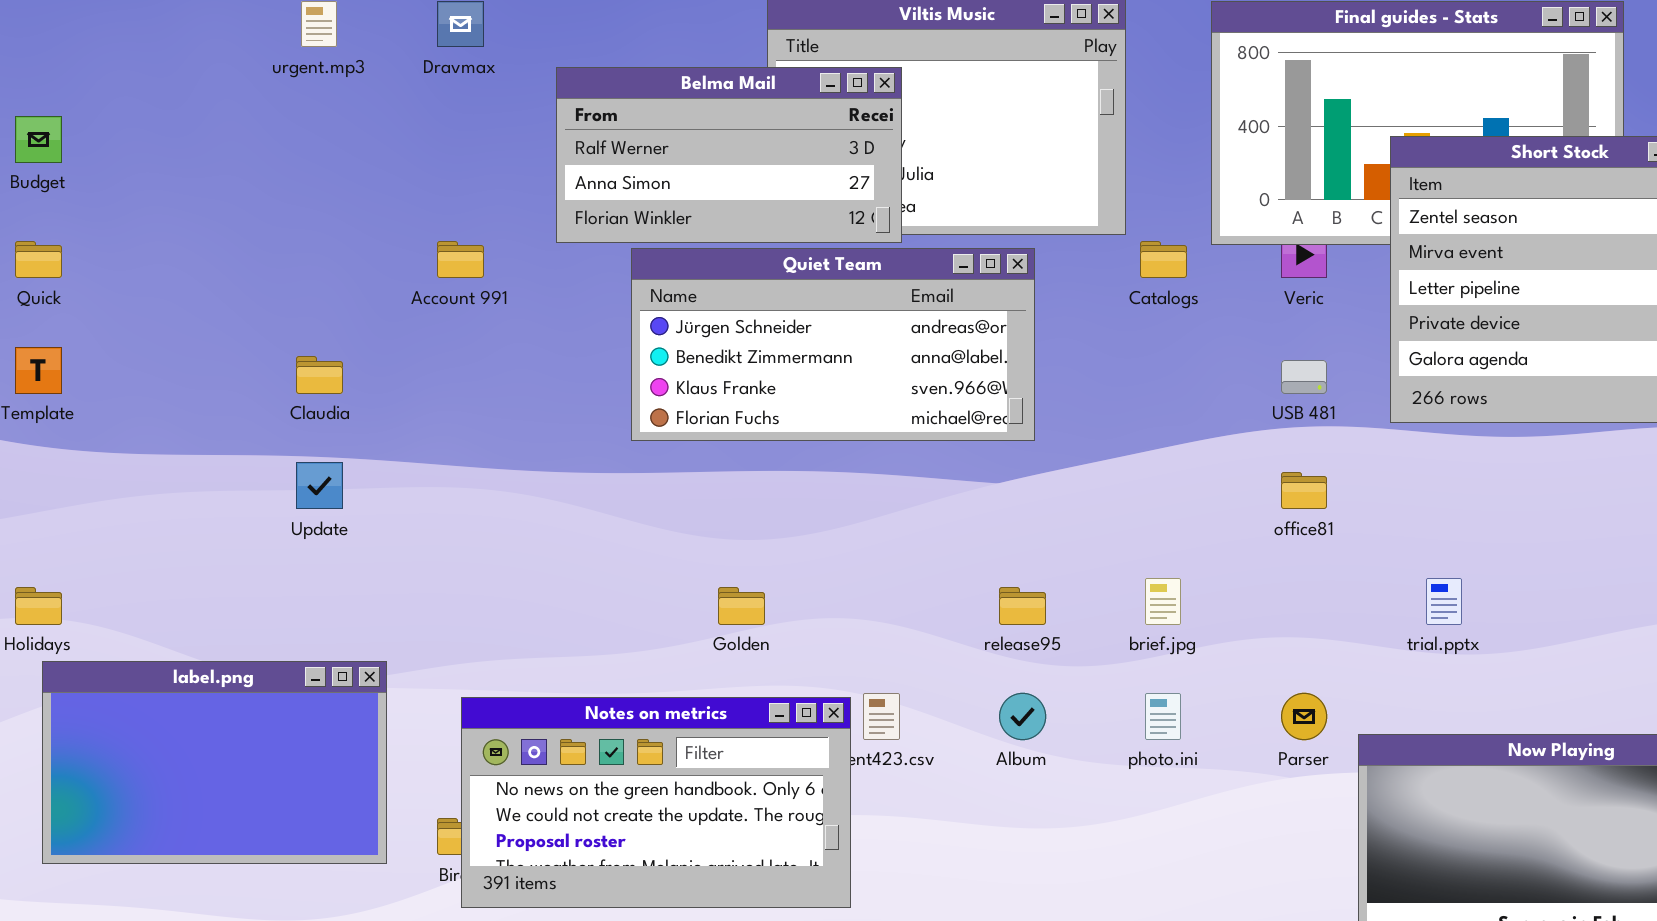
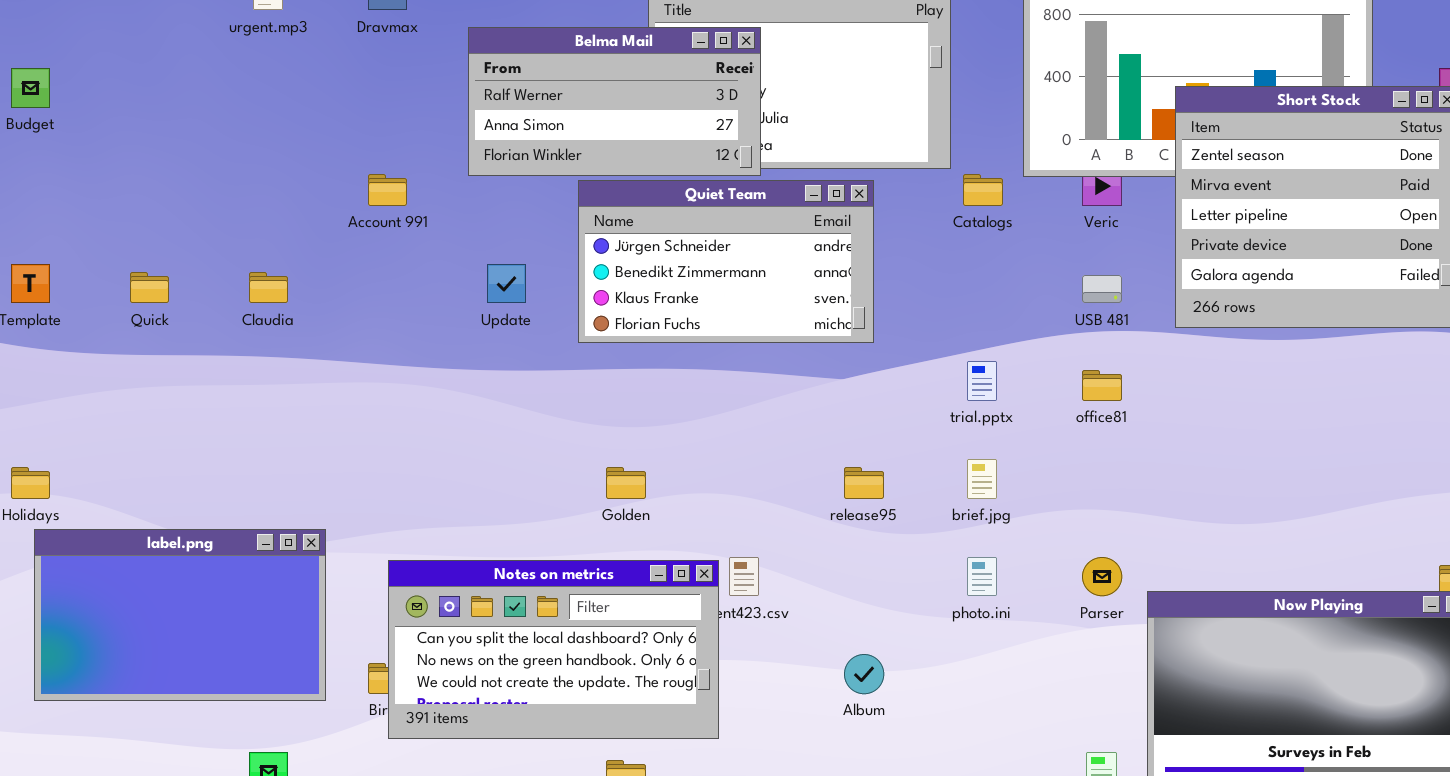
Quick: [15,241,62,278] -> [130,272,169,303], moved
Quiet Team: [631,248,1035,441] -> [578,180,874,343], resized
Update: [296,462,343,509] -> [487,264,526,303], moved
trial.pptx: [1426,578,1462,625] -> [967,361,997,401], moved
Album: [999,693,1046,740] -> [844,654,884,694], moved
Notes on metrics: [461,697,851,908] -> [388,560,719,739], scrolled up 1 row

